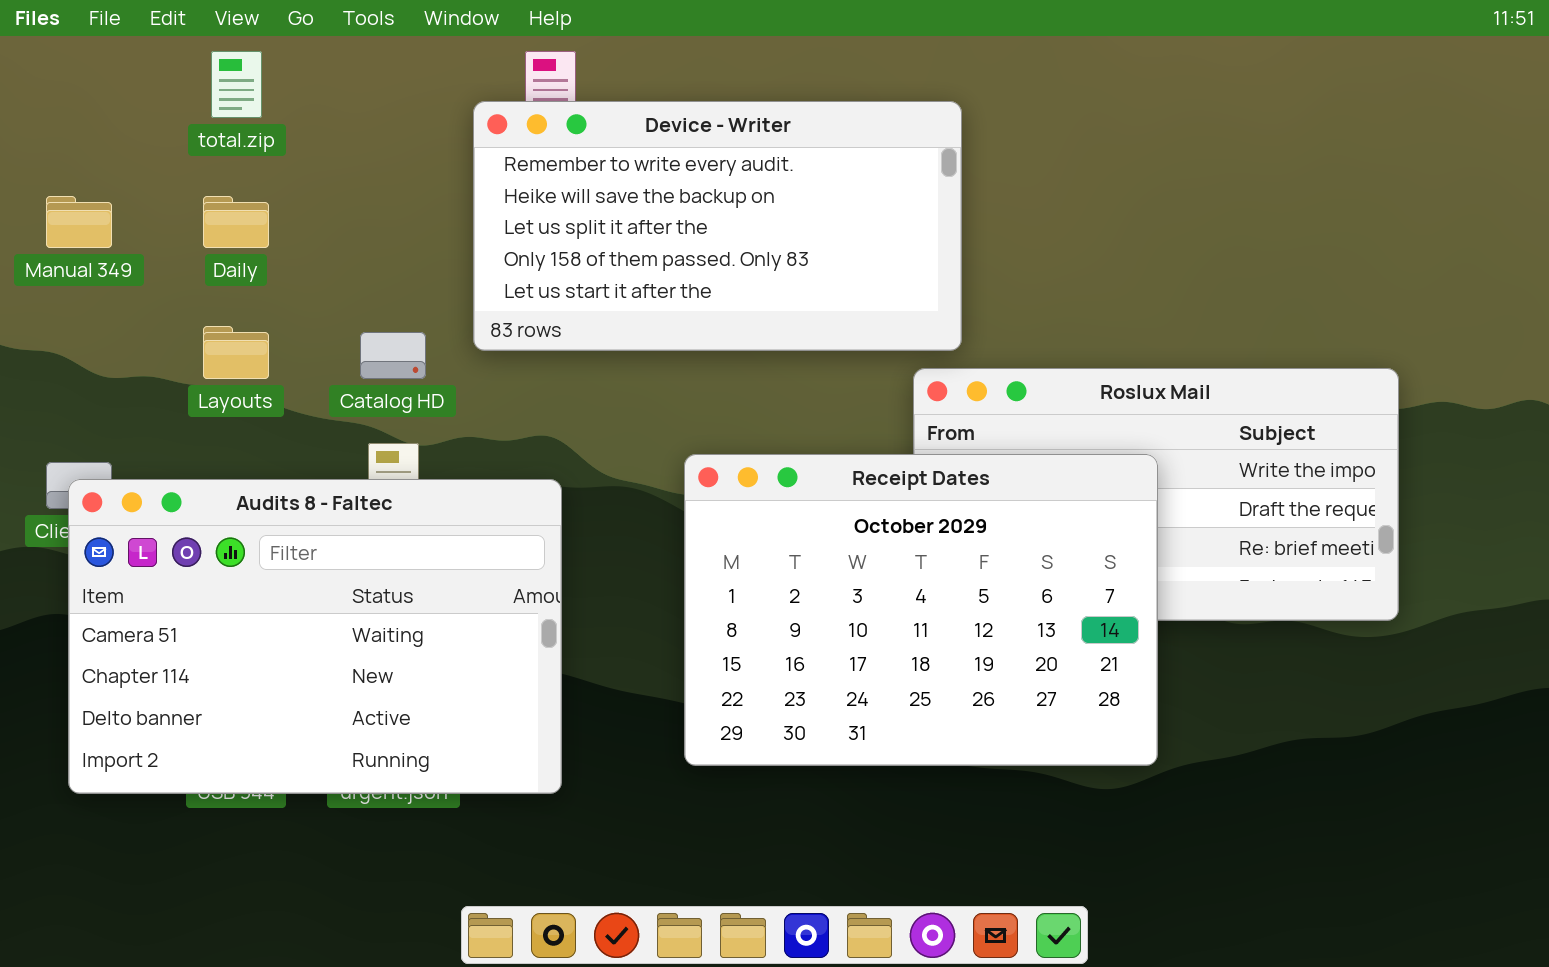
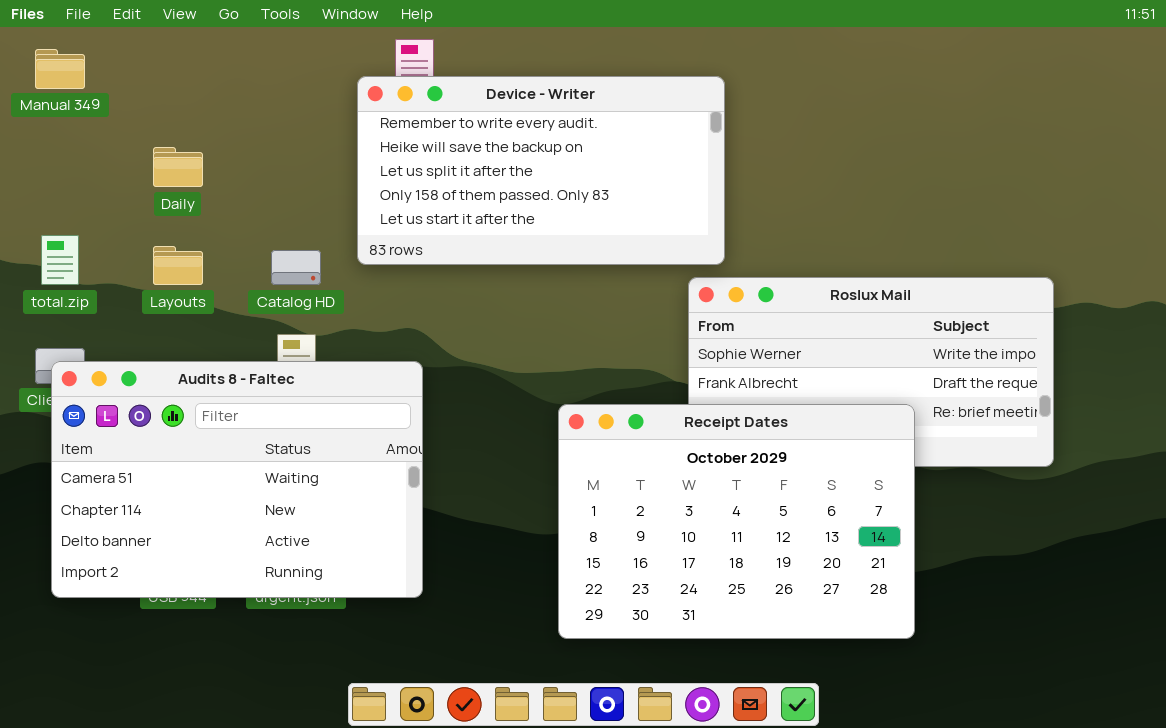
total.zip: [211,51,262,118] -> [41,235,79,285], moved
Manual 349: [46,196,112,248] -> [35,49,85,89], moved
Receipt Dates: [684,454,1158,766] -> [558,404,915,639], moved

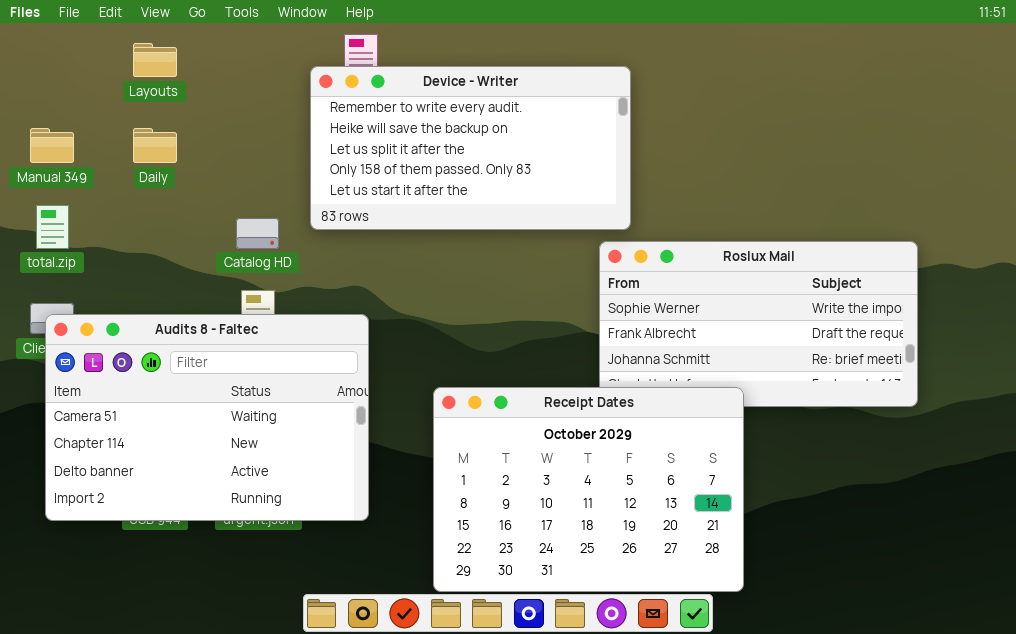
Manual 349: [35,49,85,89] -> [30,128,74,163], moved
Layouts: [153,246,203,285] -> [133,43,177,77], moved
Receipt Dates: [558,404,915,639] -> [433,387,744,592], moved

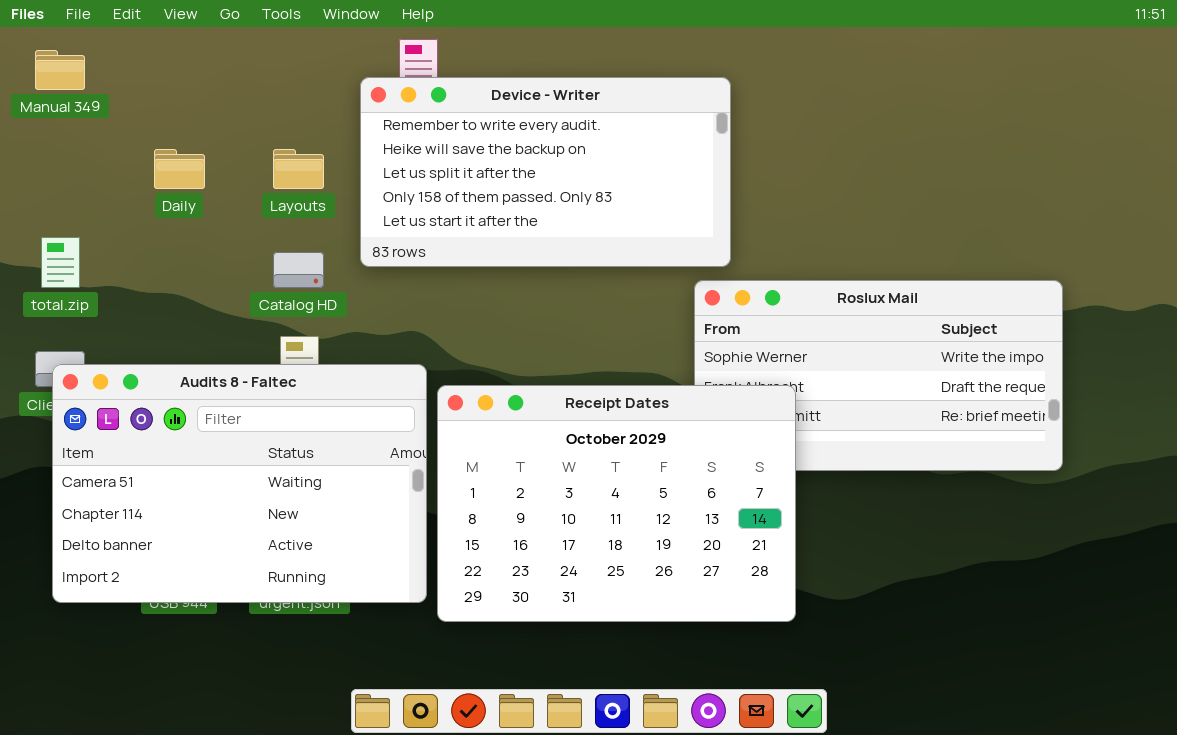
Layouts: [133,43,177,77] -> [273,149,324,189], moved
Manual 349: [30,128,74,163] -> [35,50,85,90], moved
Receipt Dates: [433,387,744,592] -> [437,385,796,622], moved

